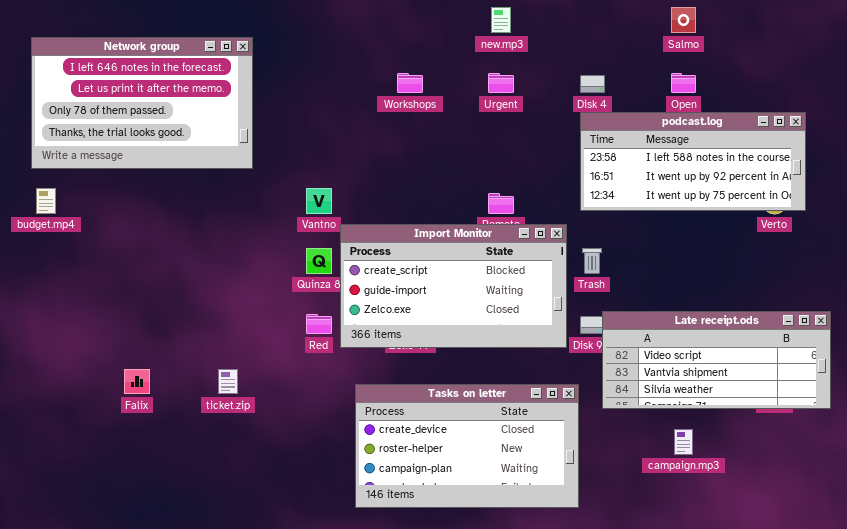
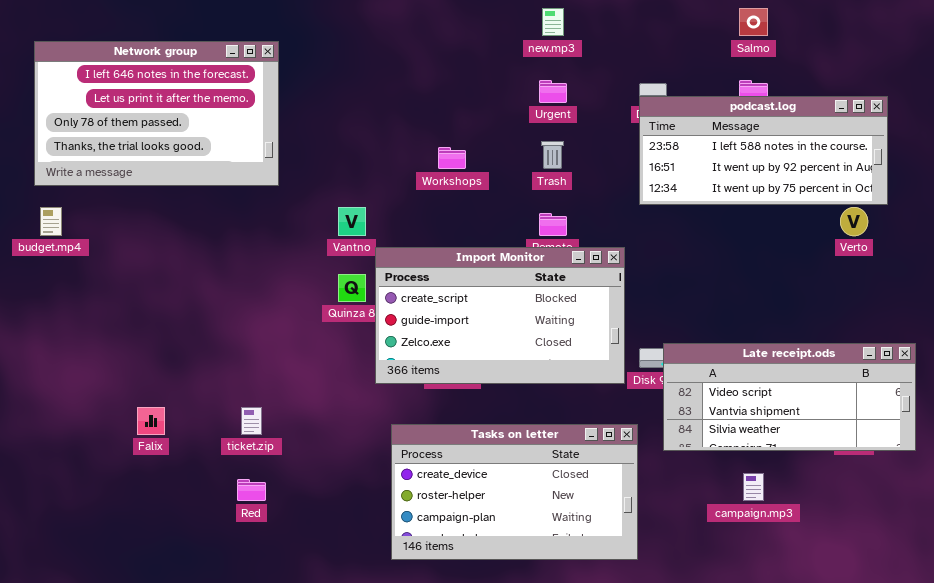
Workshops: [397,73,423,93] -> [438,147,466,169], moved
podcast.log: [580,112,806,211] -> [639,96,888,205], moved
Trash: [582,248,602,274] -> [541,141,564,169], moved
Red: [306,314,332,334] -> [237,479,266,501], moved

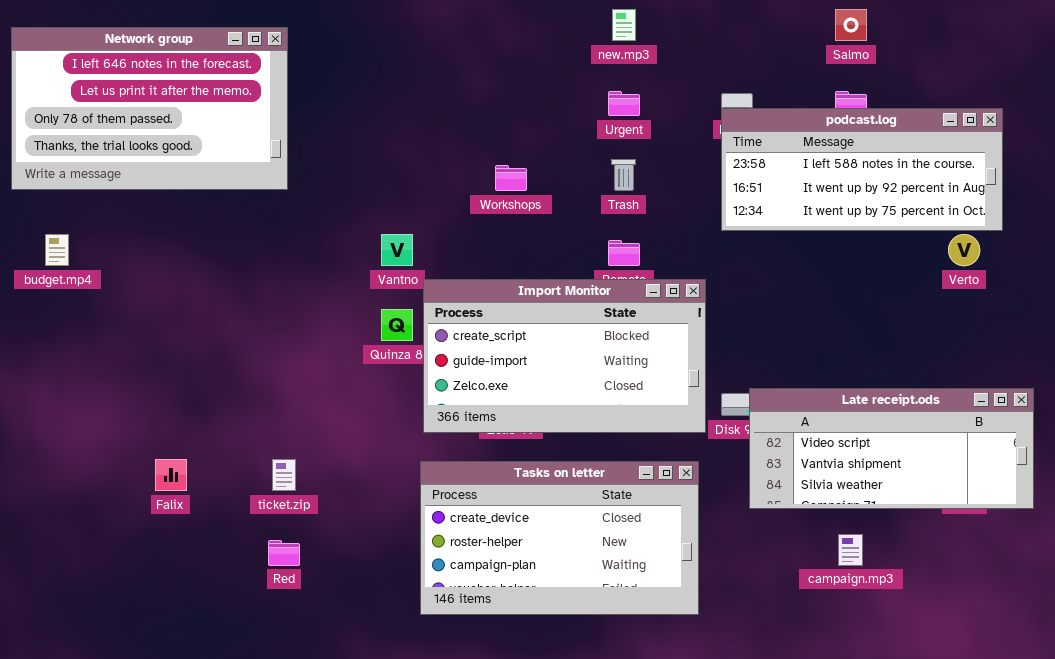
Network group: [34,41,279,186] -> [11,27,288,190], moved
Tasks on letter: [391,424,638,560] -> [420,461,699,615], moved

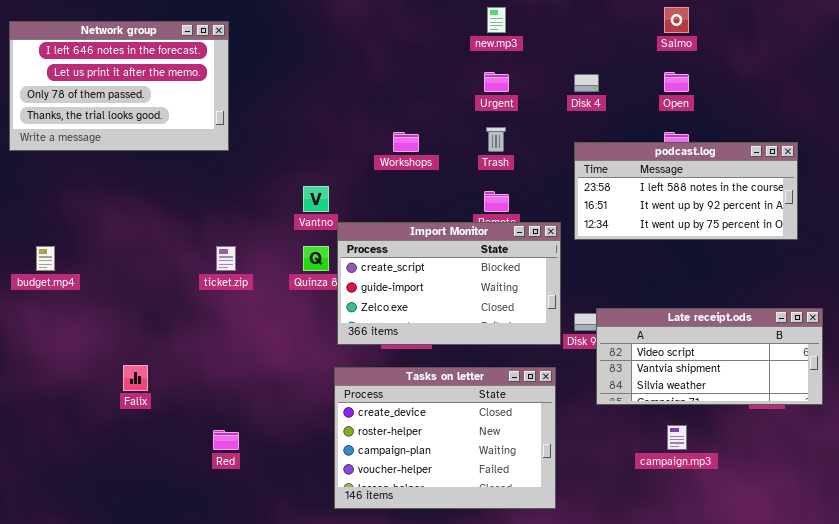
podcast.log: [721,108,1003,231] -> [574,142,798,240], moved
budget.mp4: [45,234,69,266] -> [36,246,55,271], moved
ticket.zip: [272,459,296,491] -> [216,246,236,271], moved
Tasks on letter: [420,461,699,615] -> [334,367,556,509], resized

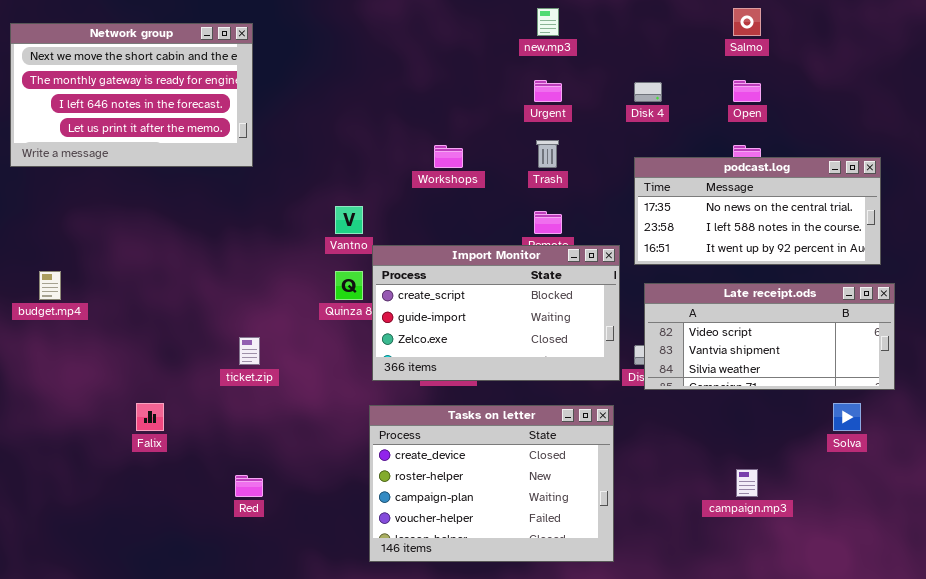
Network group: [9,21,229,151] -> [10,23,253,167], scrolled up 2 rows
podcast.log: [574,142,798,240] -> [634,157,881,265], scrolled up 1 row
ticket.zip: [216,246,236,271] -> [239,337,260,365], moved
Late receipt.ods: [596,308,823,405] -> [644,283,895,390], moved

